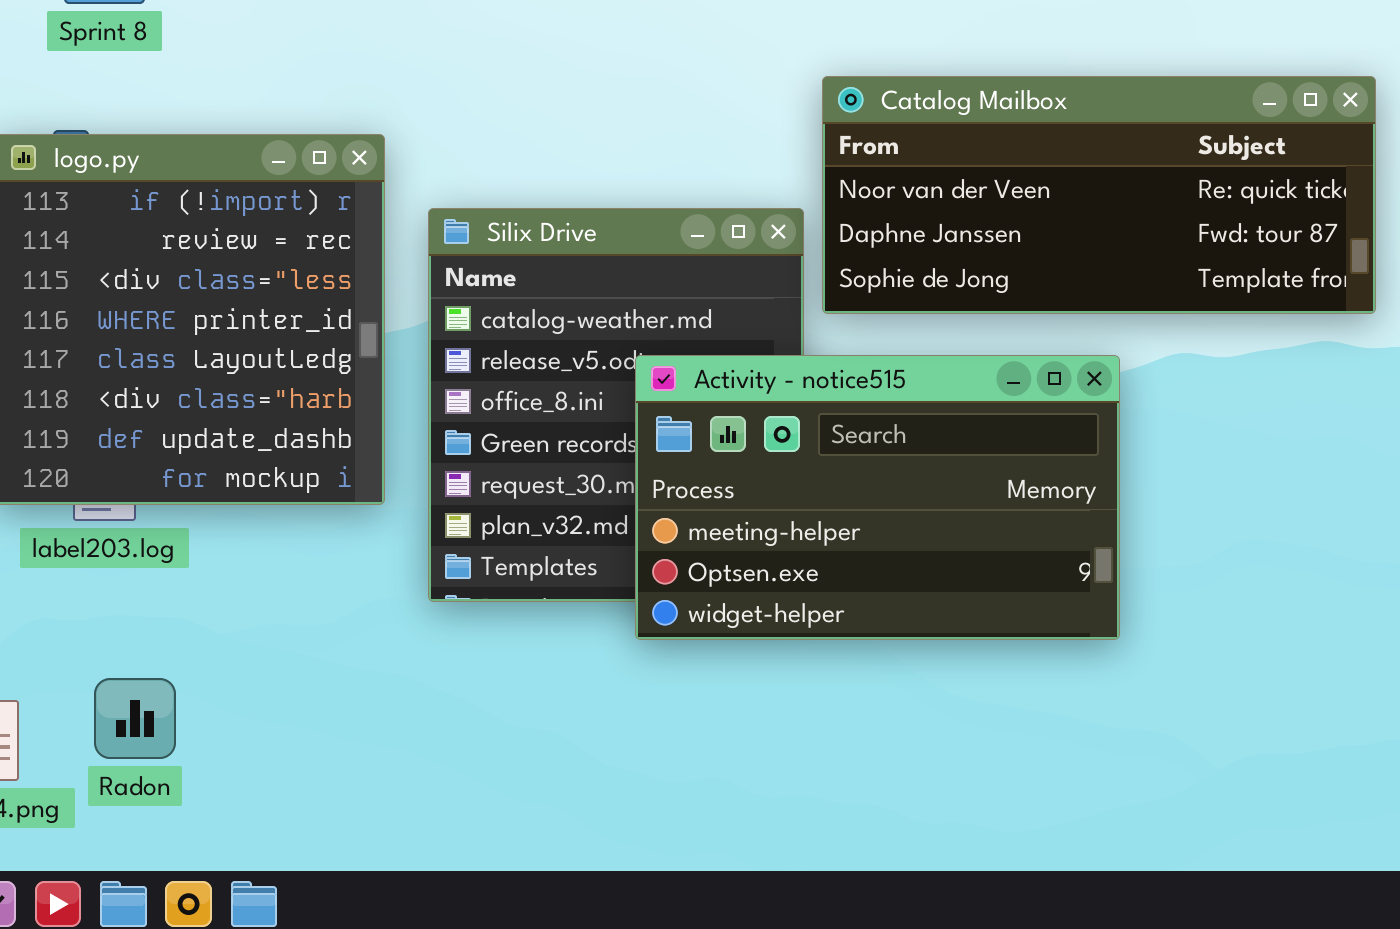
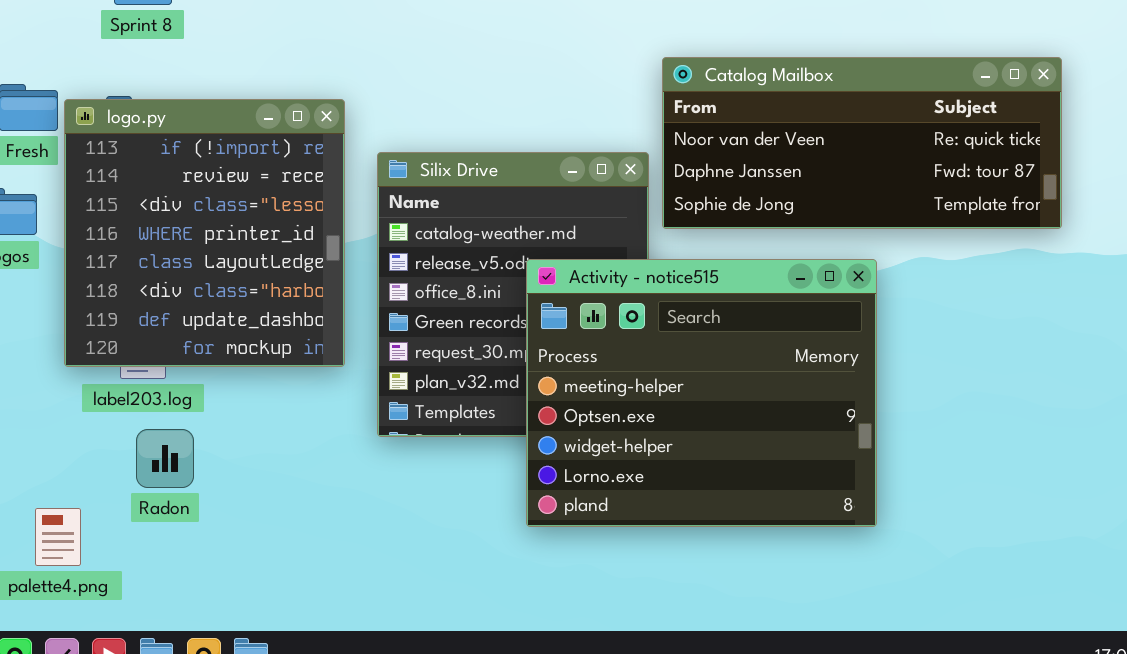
Activity - notice515: [635,355,1120,640] -> [526,259,877,527], resized
Radon: [94,678,176,759] -> [136,429,194,488], moved

